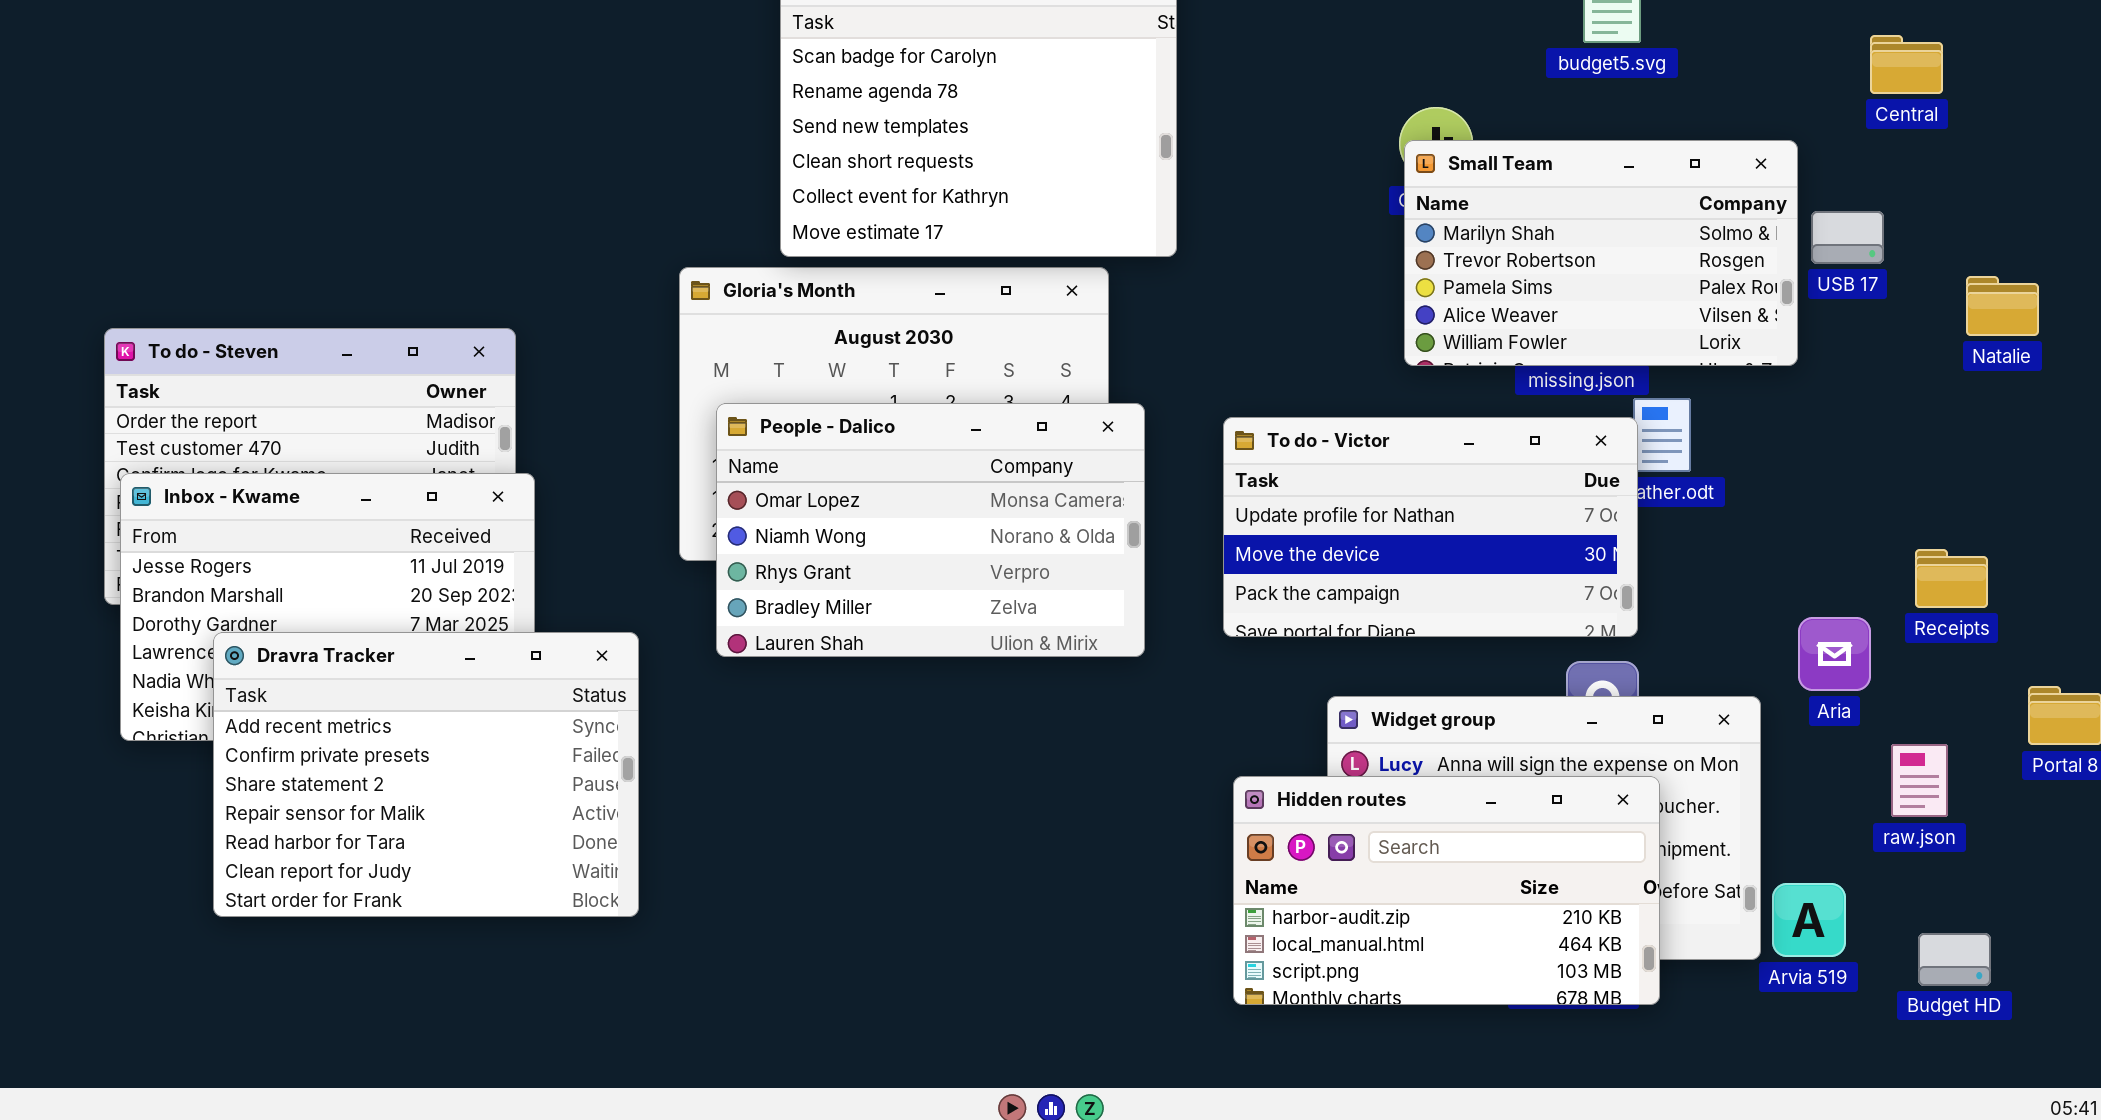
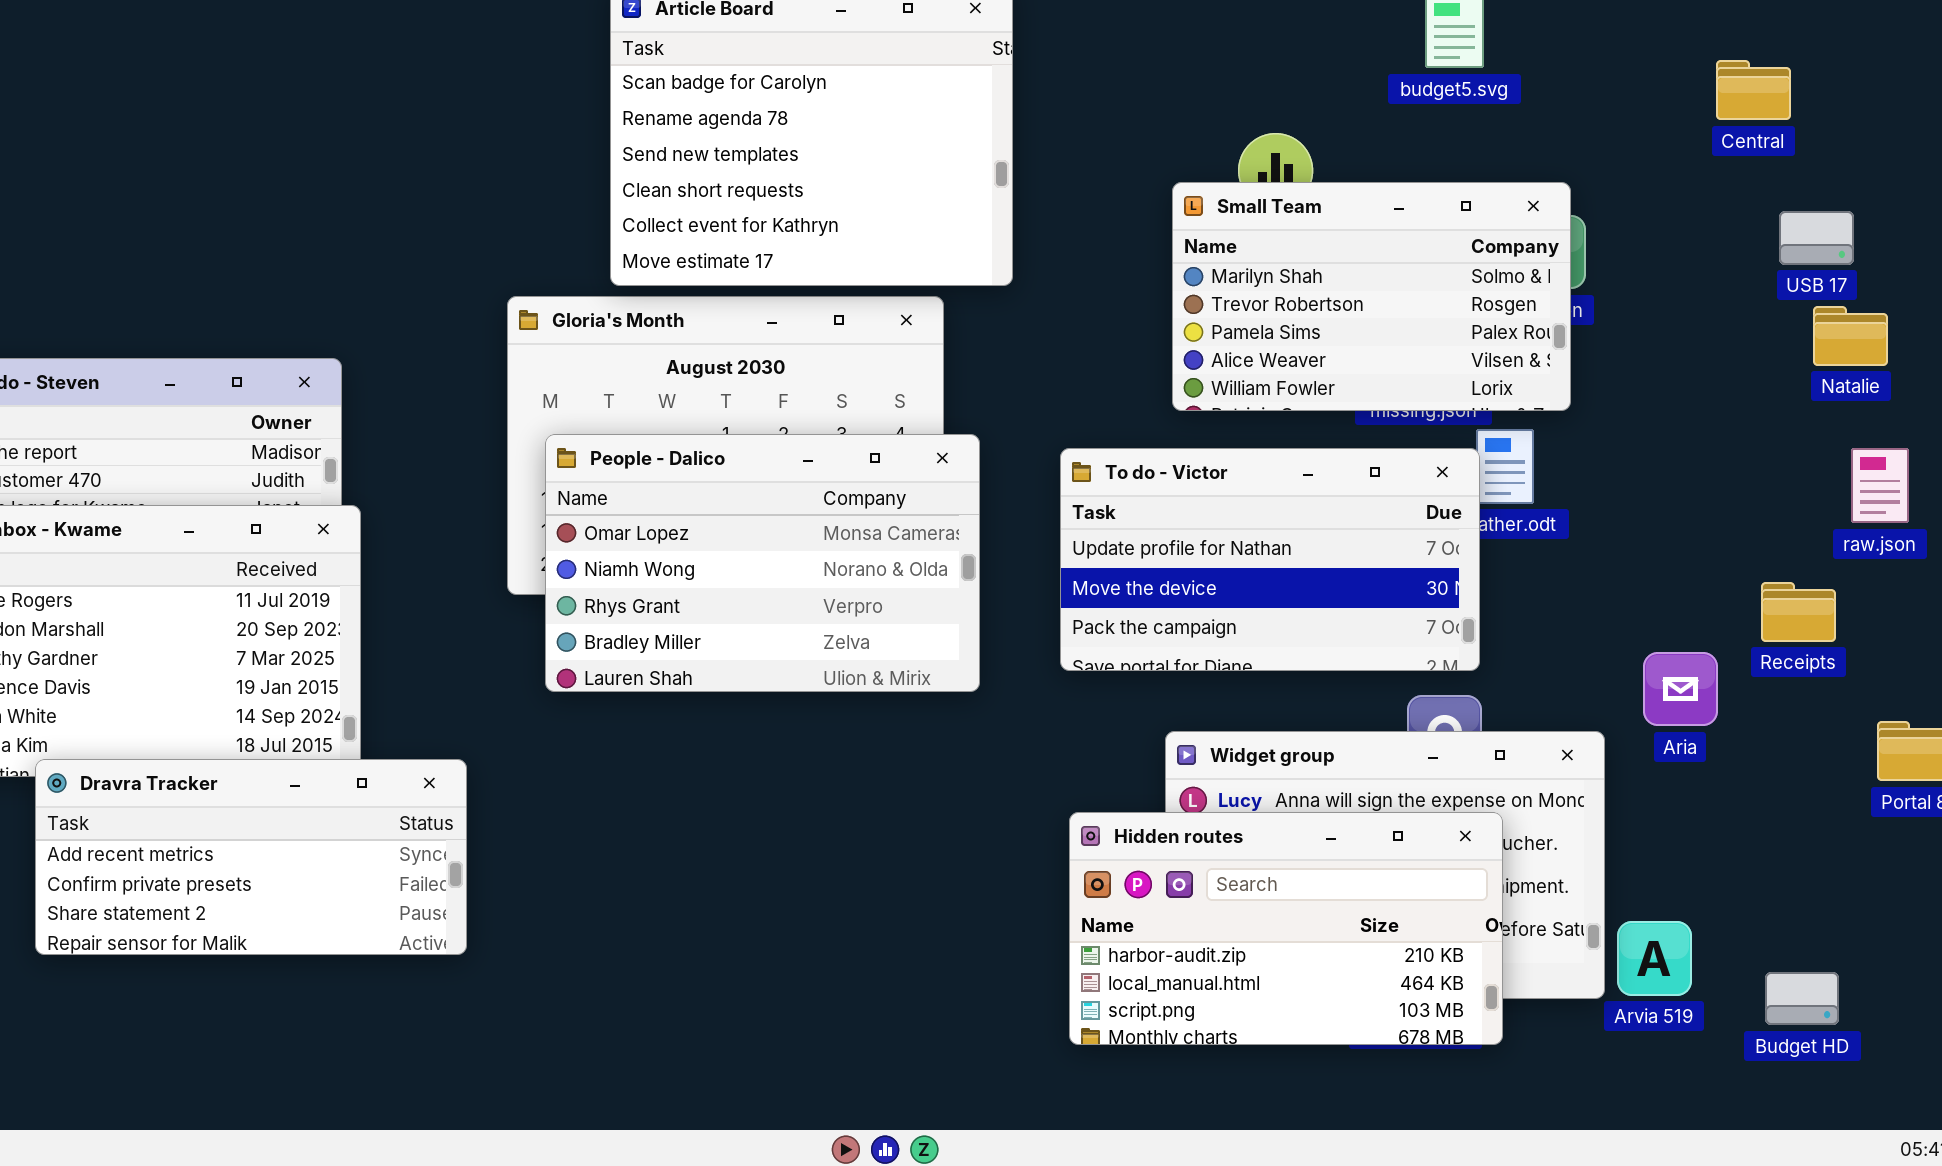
Small Team: [1404,140,1798,366] -> [1172,182,1571,411], moved
USB 17: [1811,211,1884,264] -> [1779,211,1854,265], moved
Dravra Tracker: [213,632,639,917] -> [35,759,467,955], resized
raw.json: [1891,744,1948,817] -> [1851,448,1909,523], moved

